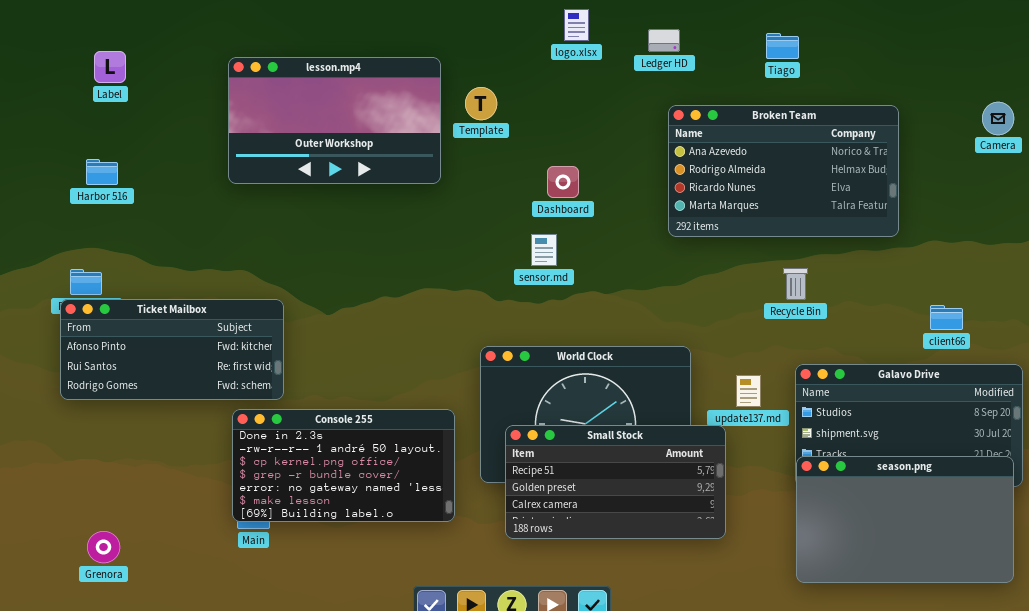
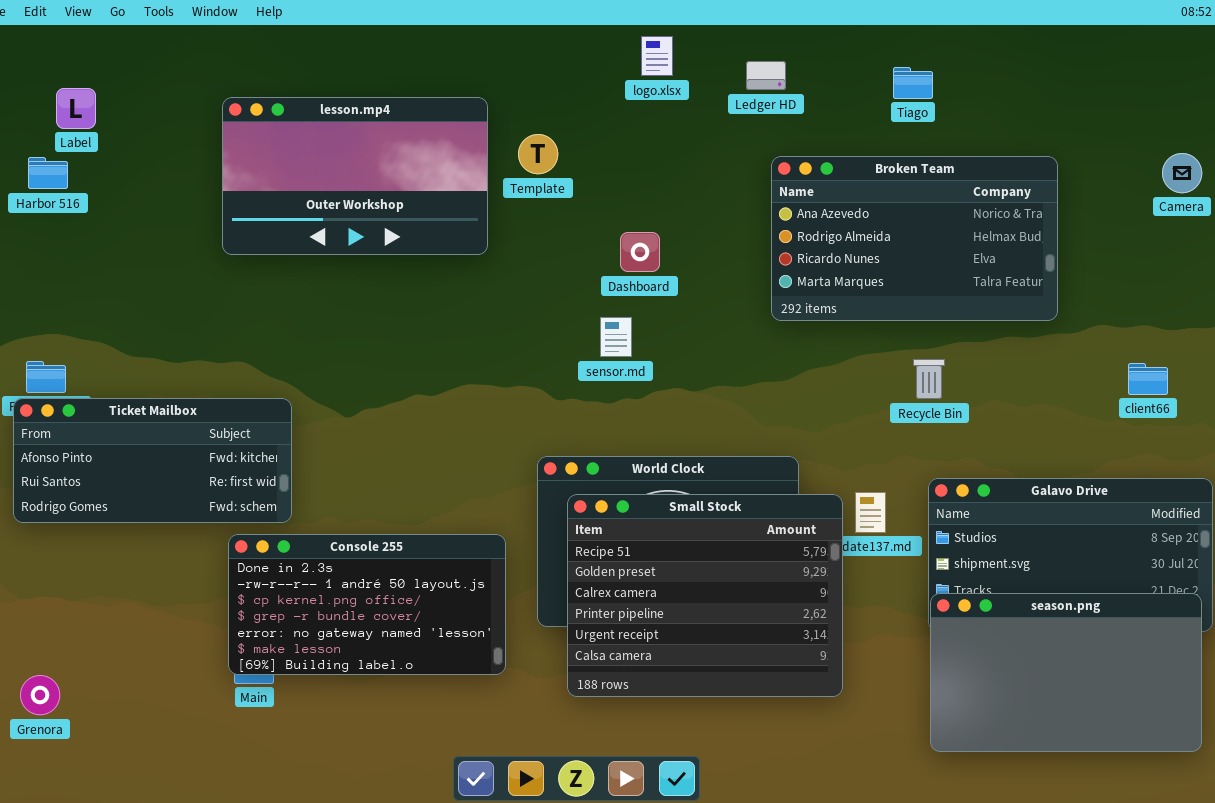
Harbor 516: [86,159,118,185] -> [28,157,68,189], moved
client66: [930,305,963,330] -> [1128,363,1168,395], moved
Small Stock: [505,425,726,539] -> [567,494,843,697], resized
Grenora: [87,531,120,563] -> [20,675,60,715], moved

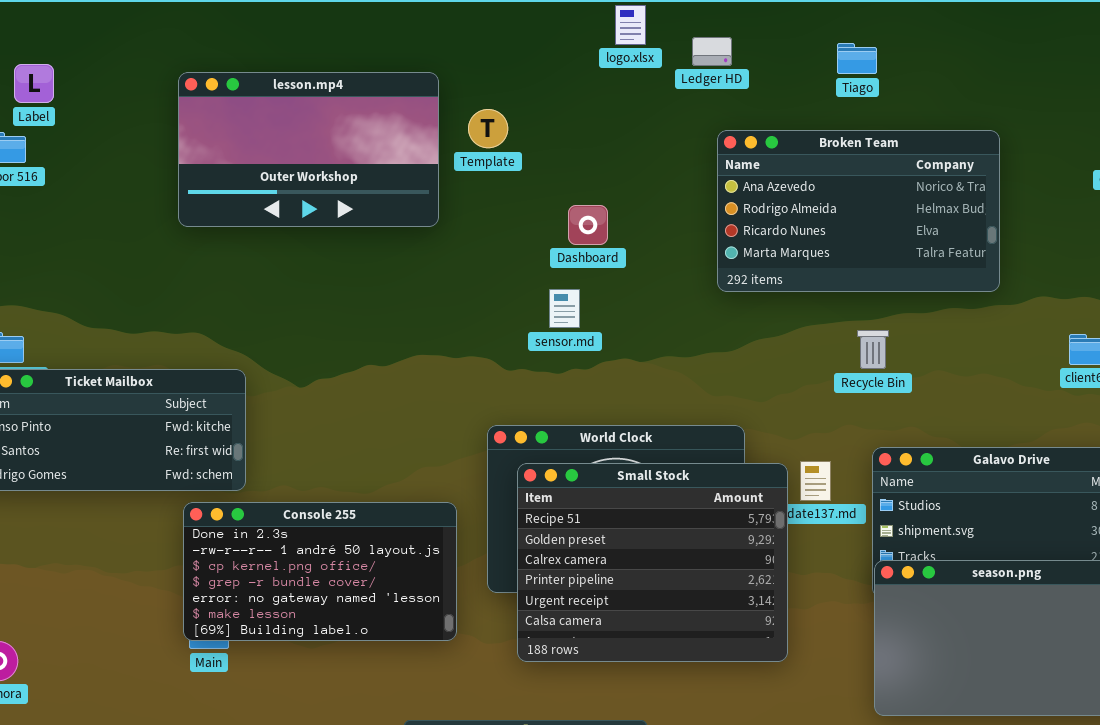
logo.xlsx: [641,36,673,76] -> [615,5,646,45], moved

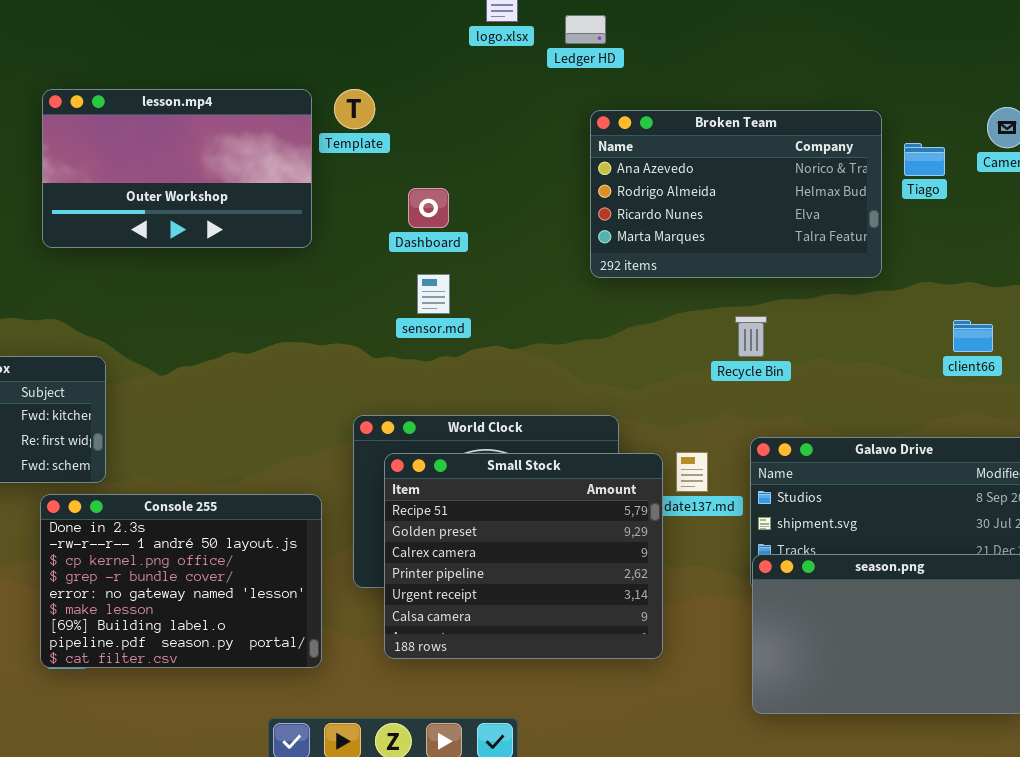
Tiago: [837,43,877,74] -> [904,143,945,176], moved
lesson.mp4: [178,72,439,227] -> [42,89,312,248], moved
Dashboard: [568,205,608,245] -> [408,188,449,228], moved
Console 255: [183,502,457,641] -> [40,494,322,668], resized

